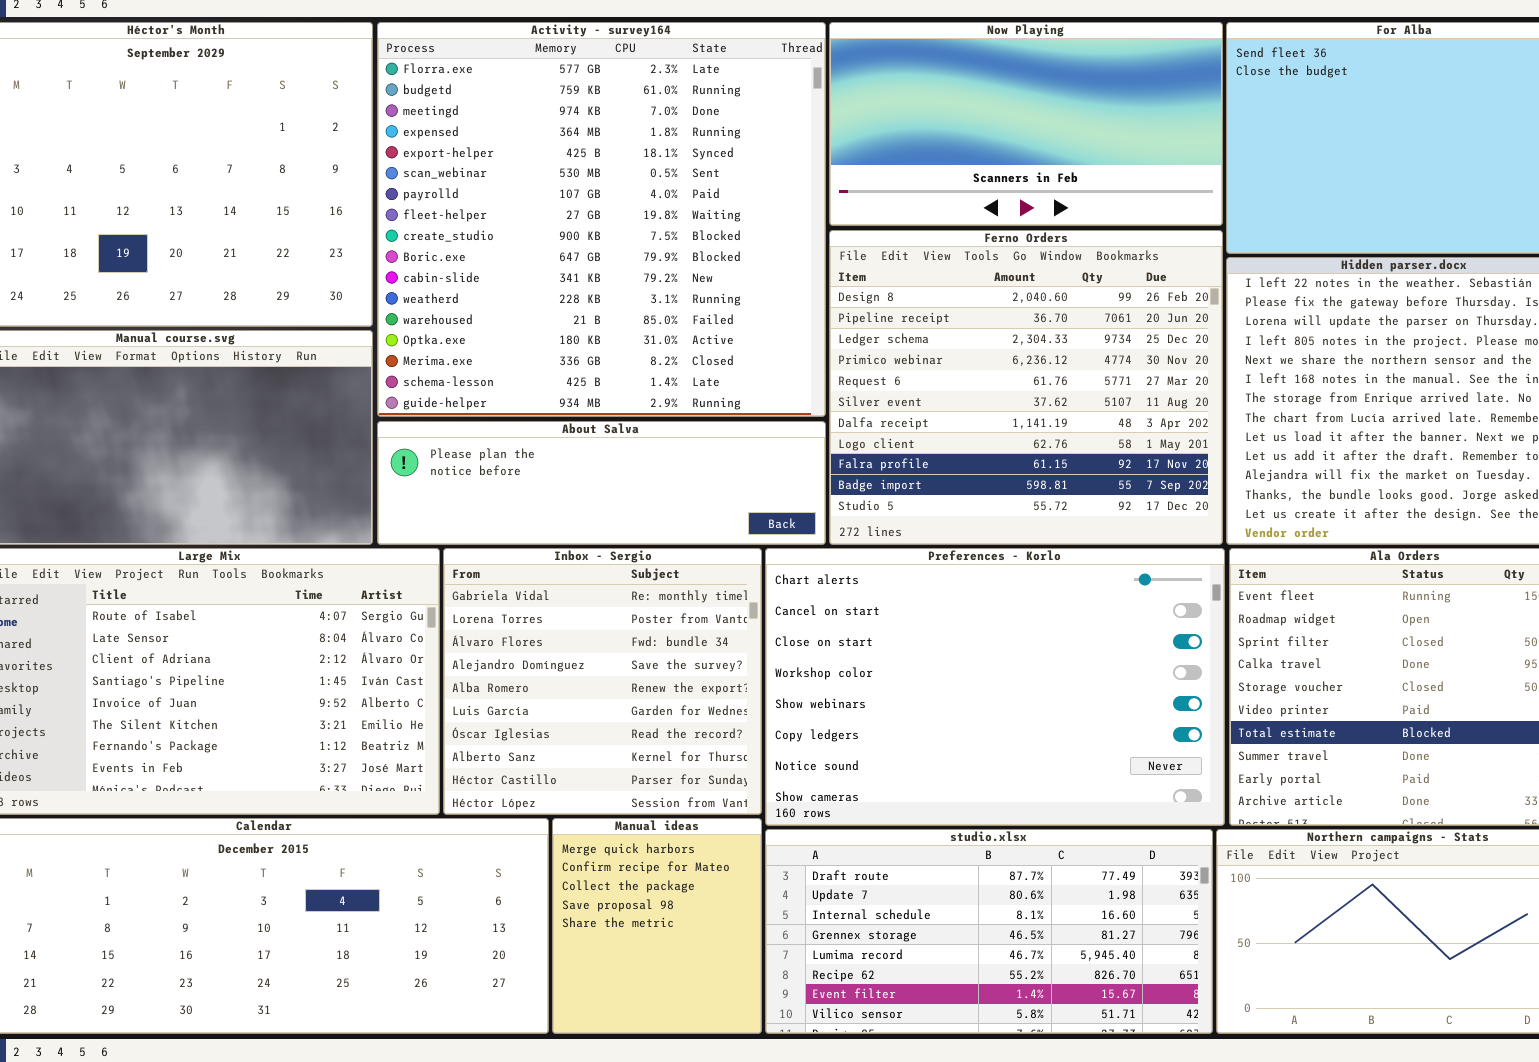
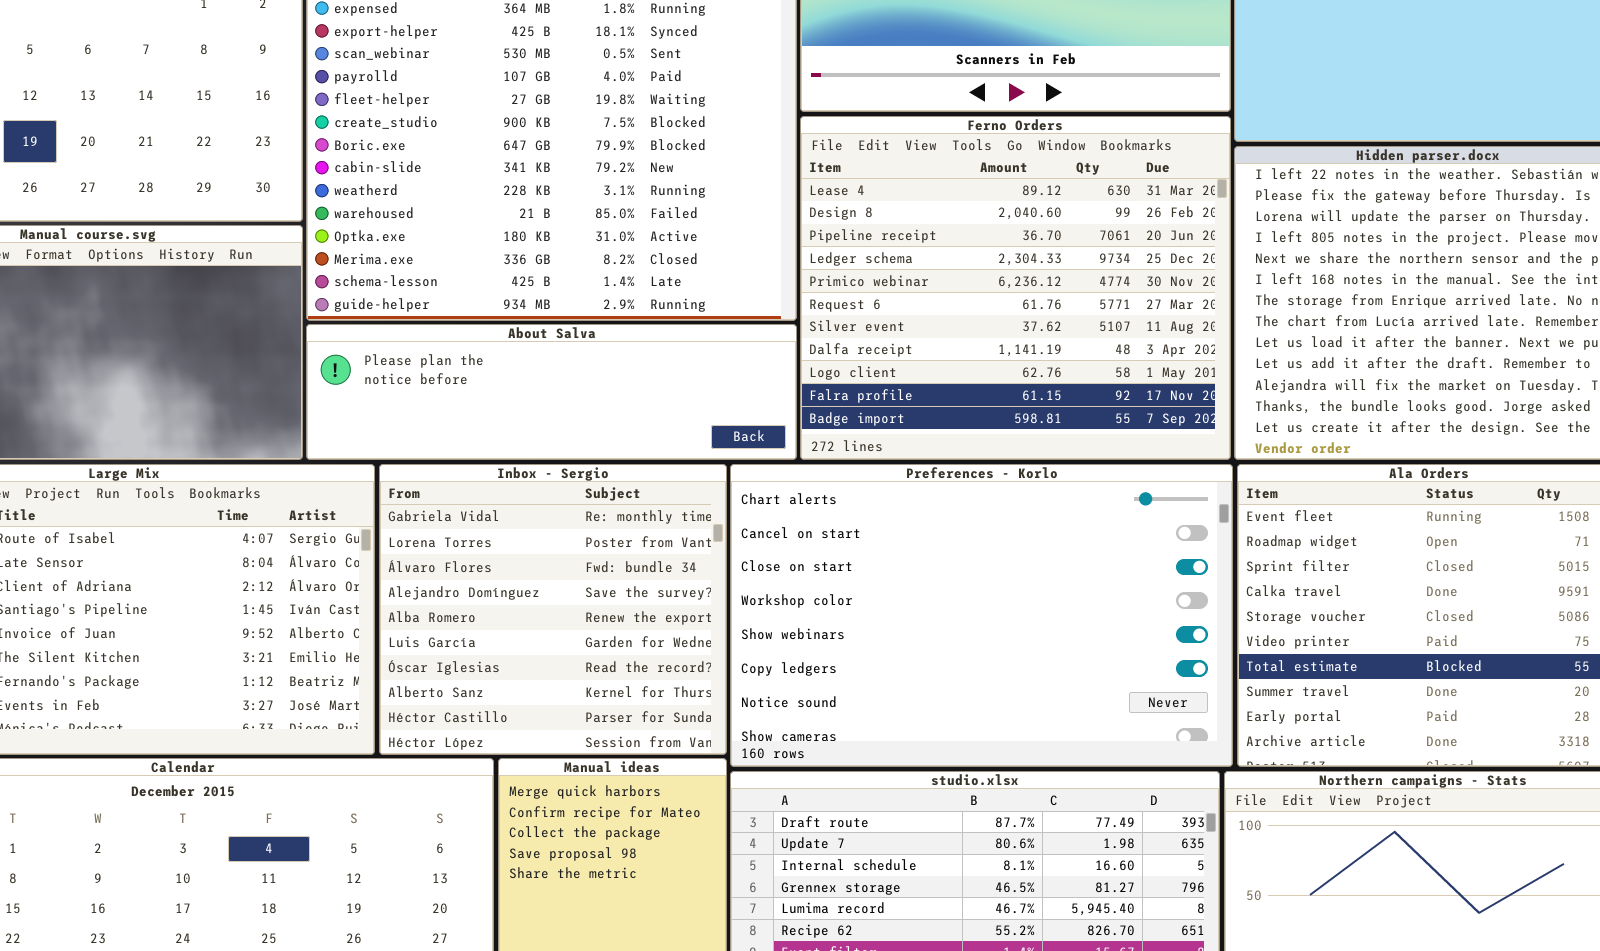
Ferno Orders: [829,230,1223,545] -> [800,116,1231,460], scrolled up 1 row

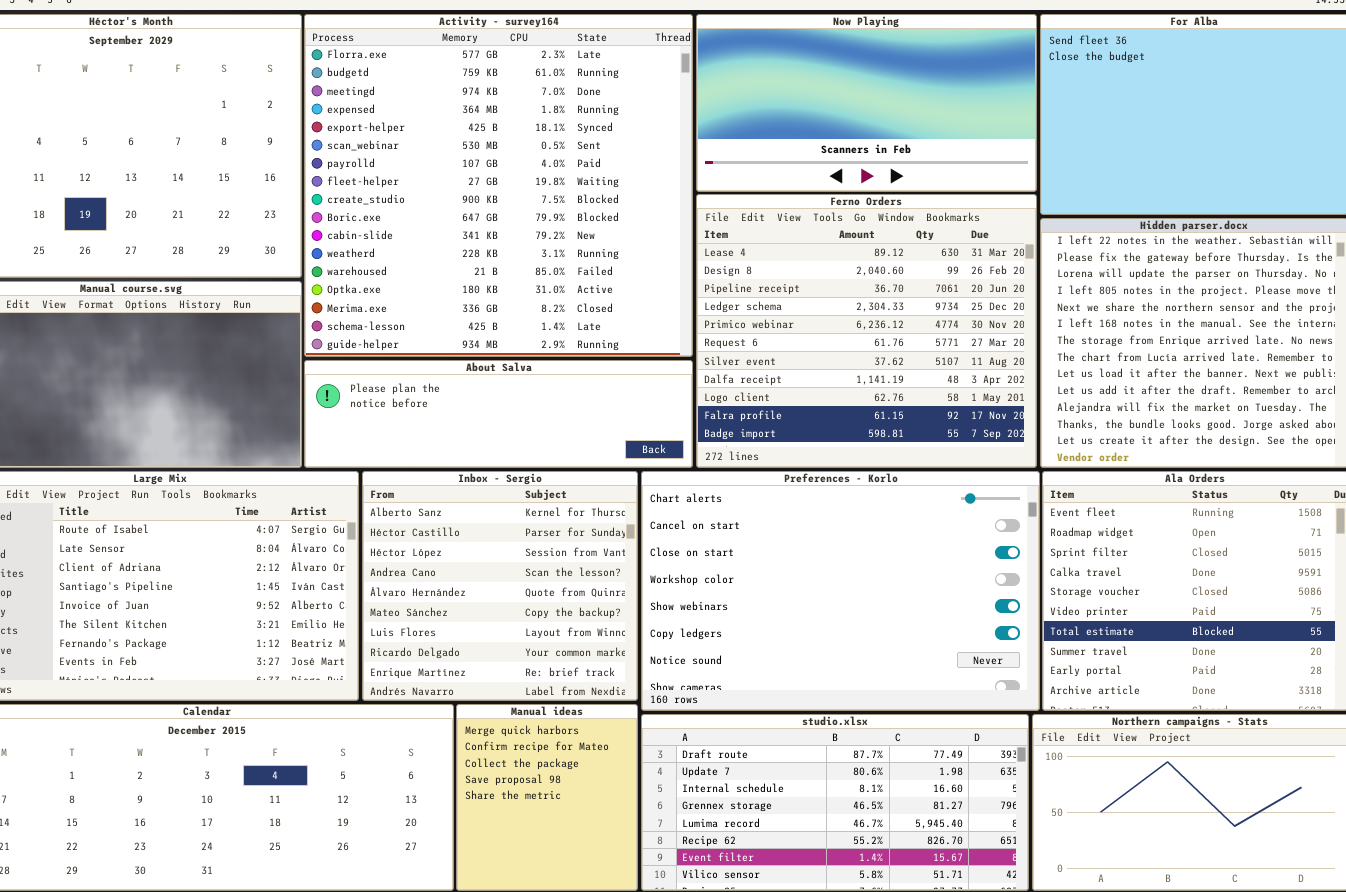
Inbox - Sergio: [379,464,727,755] -> [362,471,638,701], scrolled down 7 rows

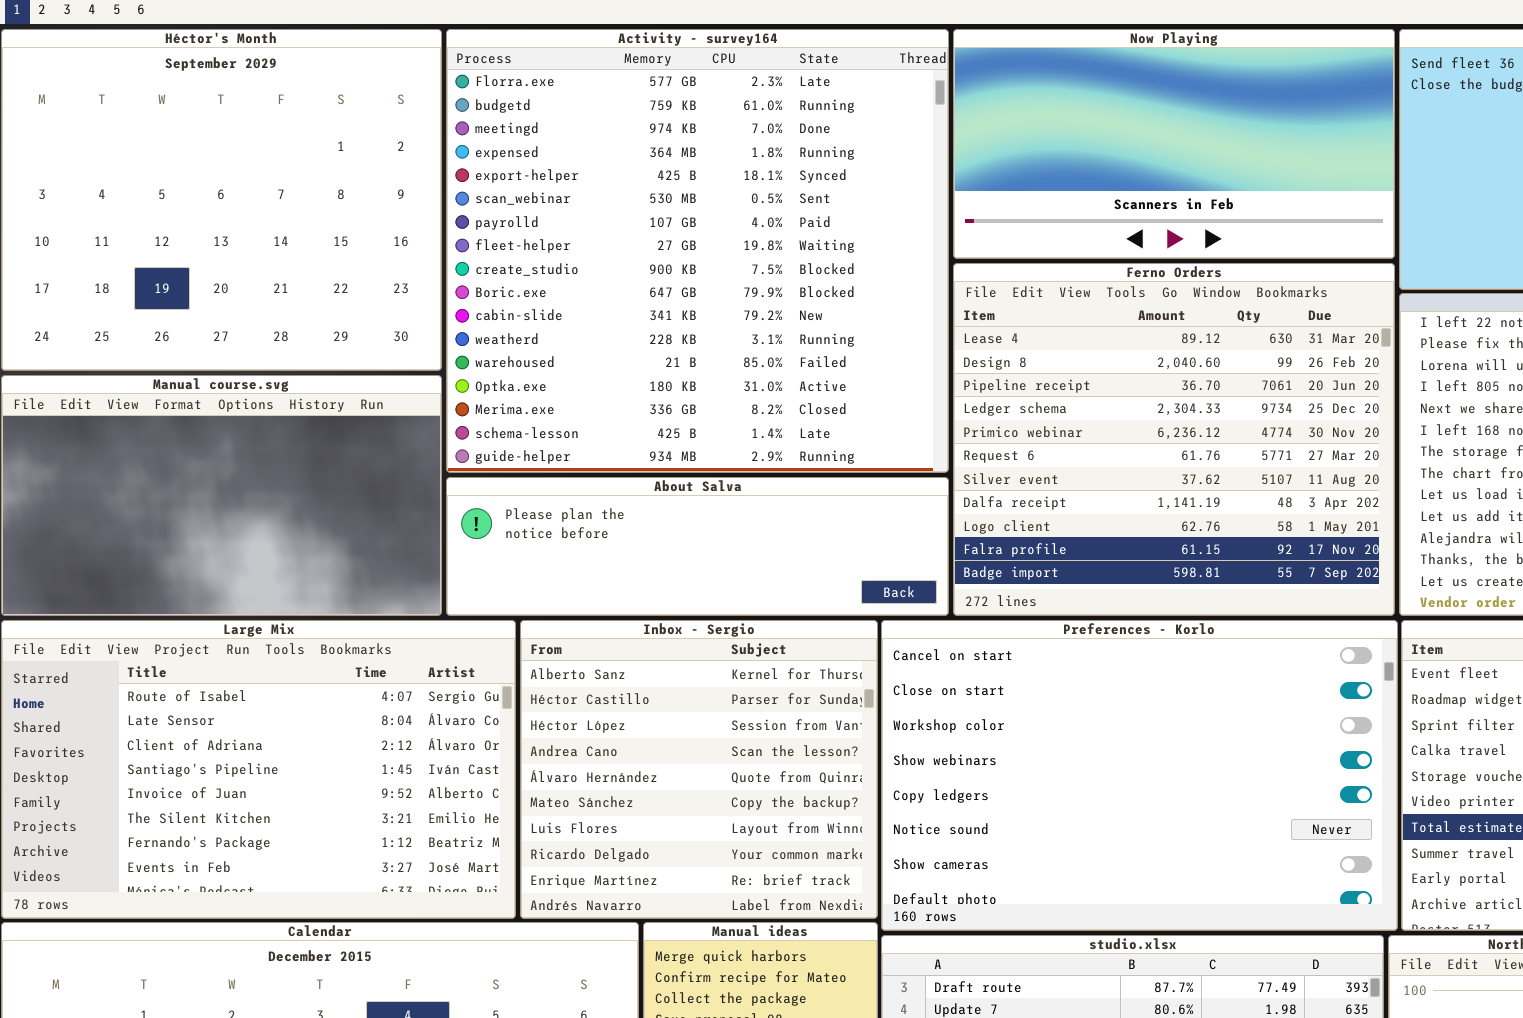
Preferences - Korlo: [641,471,1040,711] -> [881,620,1398,931], scrolled down 1 row

